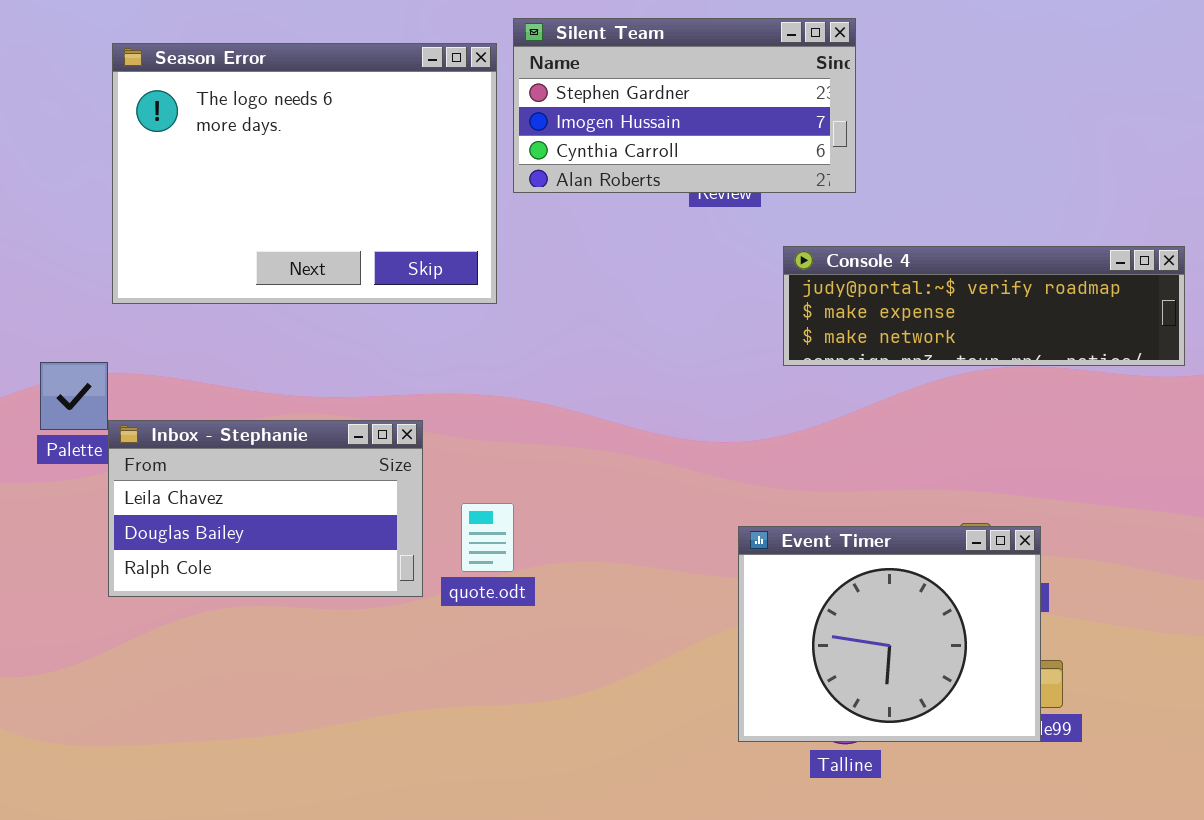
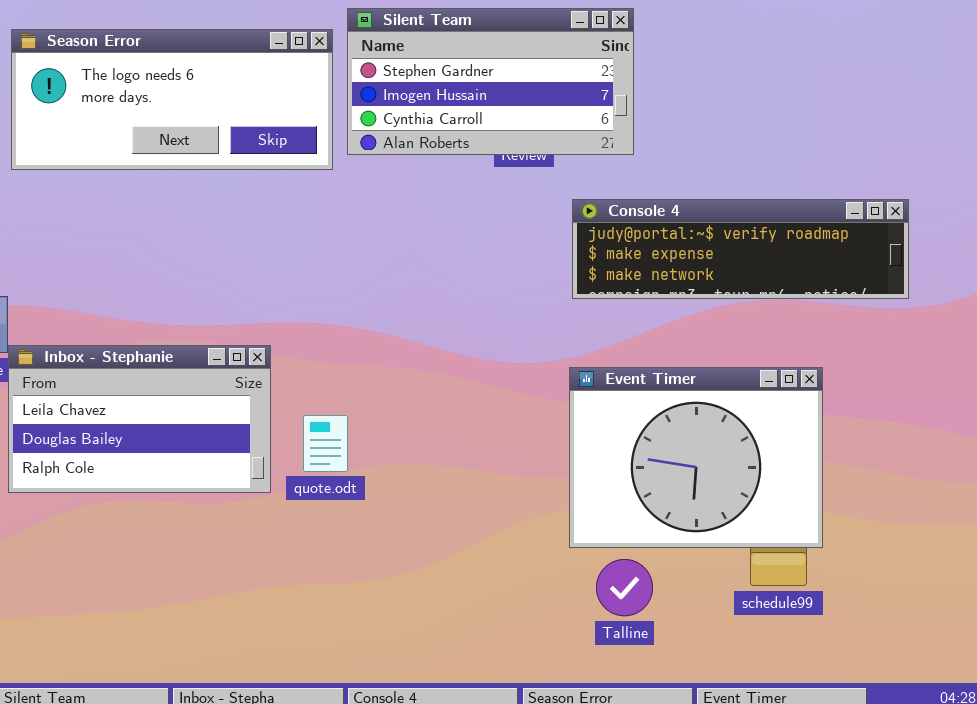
Season Error: [112,43,497,304] -> [11,29,333,170], resized
Event Timer: [738,526,1041,742] -> [569,367,823,548], moved

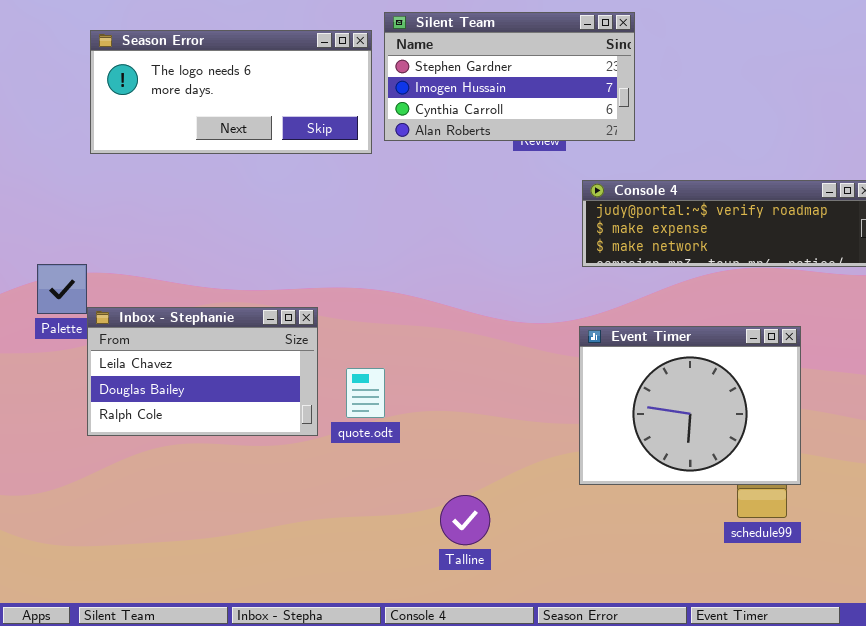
Talline: [596,559,653,616] -> [440,495,490,545], moved

